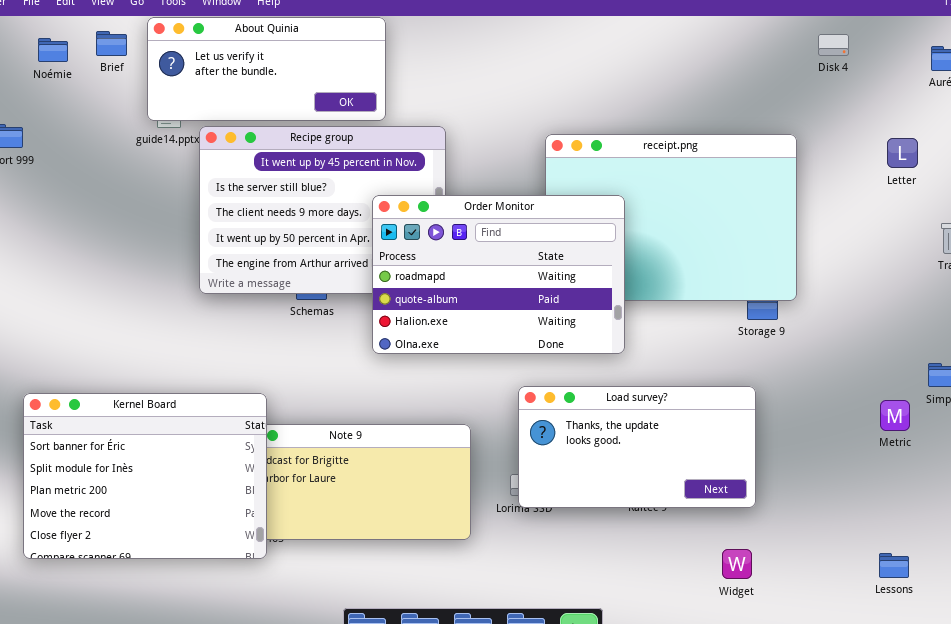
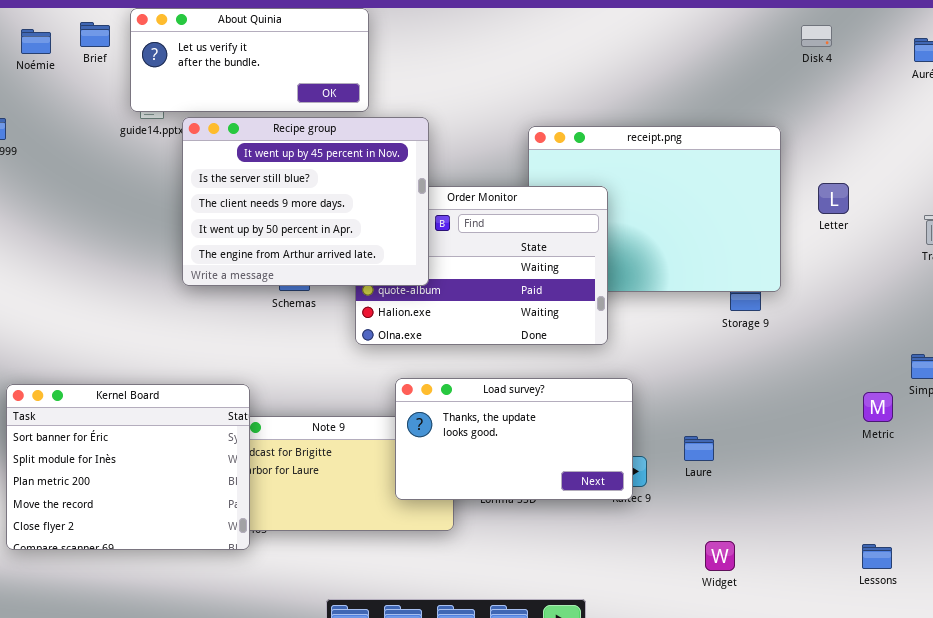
Recipe group: [199,126,446,294] -> [182,117,429,286], raised
Letter: [887,138,918,168] -> [818,183,849,214], moved
Load survey?: [518,386,756,508] -> [395,378,633,500], moved

